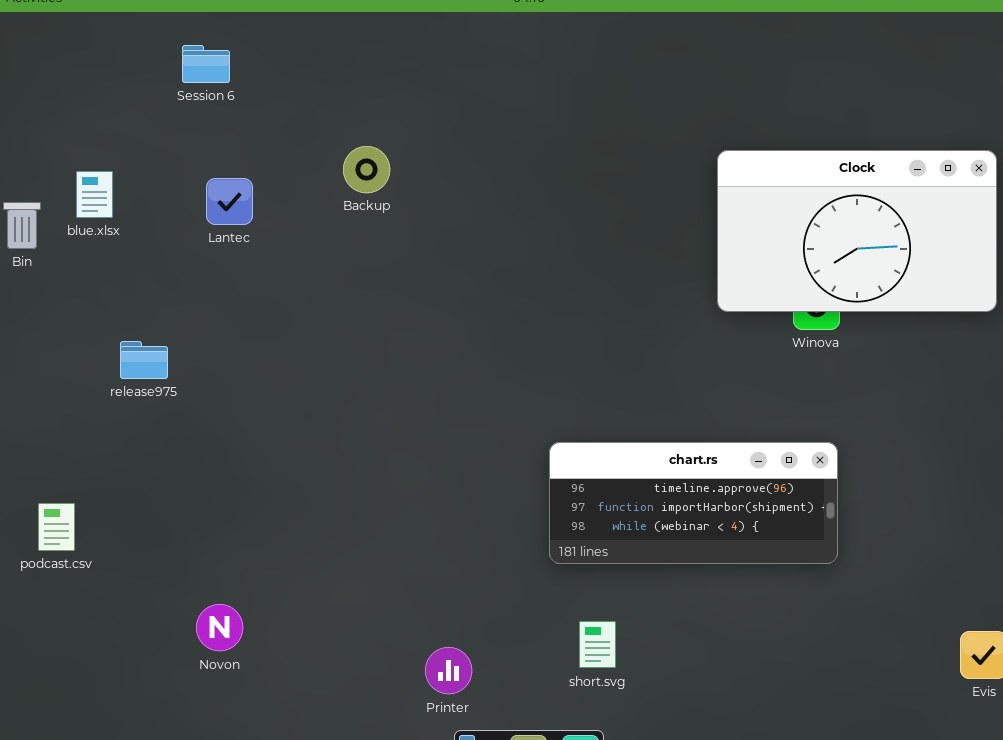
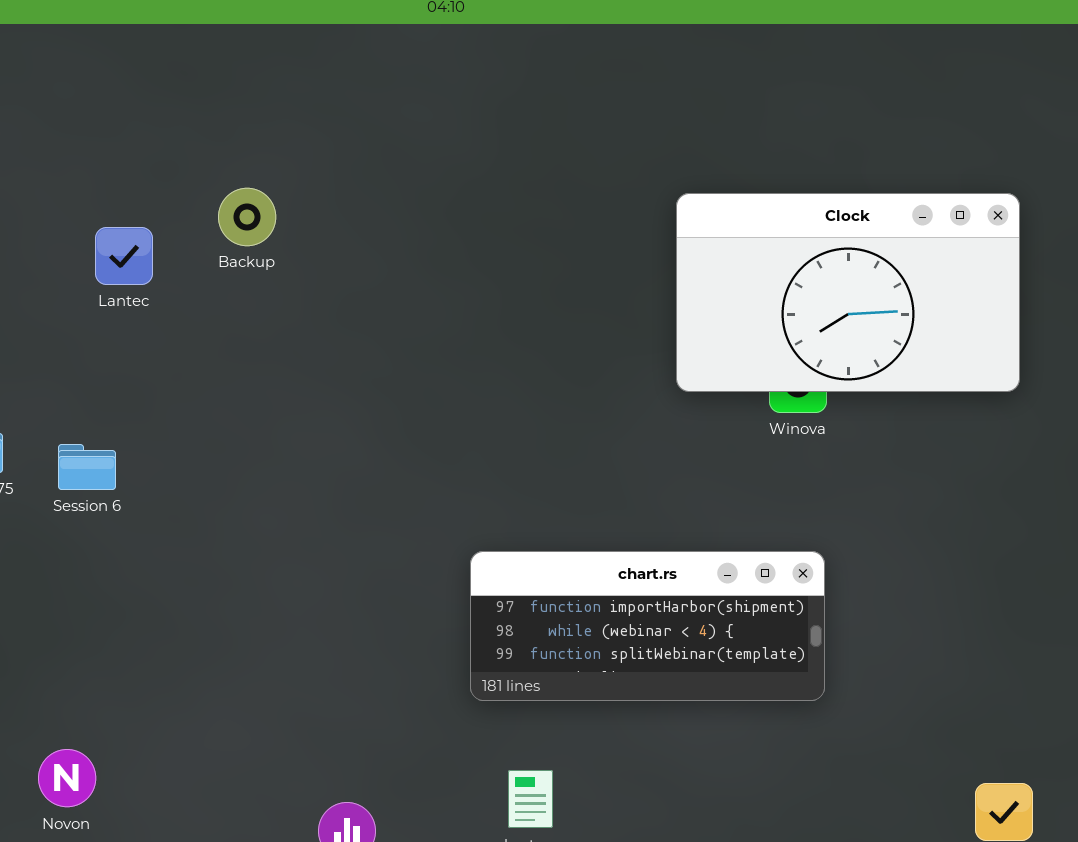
Session 6: [182,45,230,83] -> [58,444,116,490], moved
Lantec: [206,178,253,225] -> [95,227,153,285], moved
chart.rs: [549,442,838,564] -> [470,551,825,701], scrolled down 1 row

